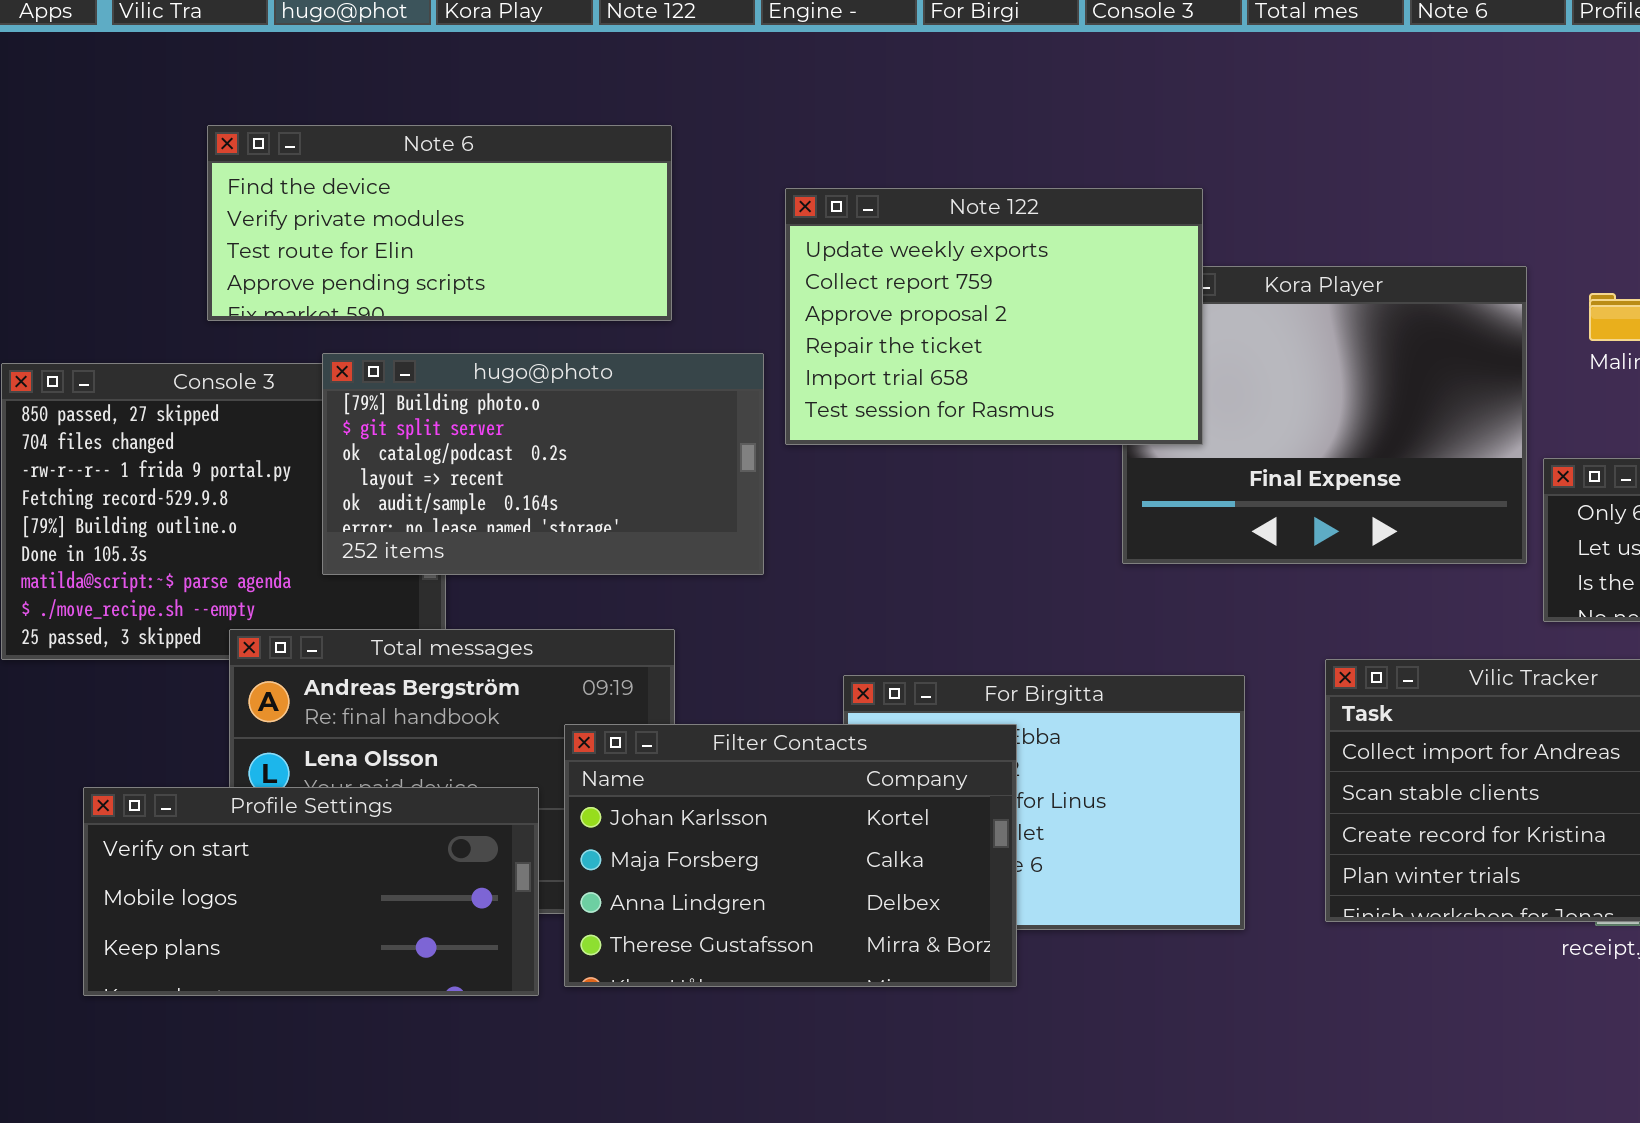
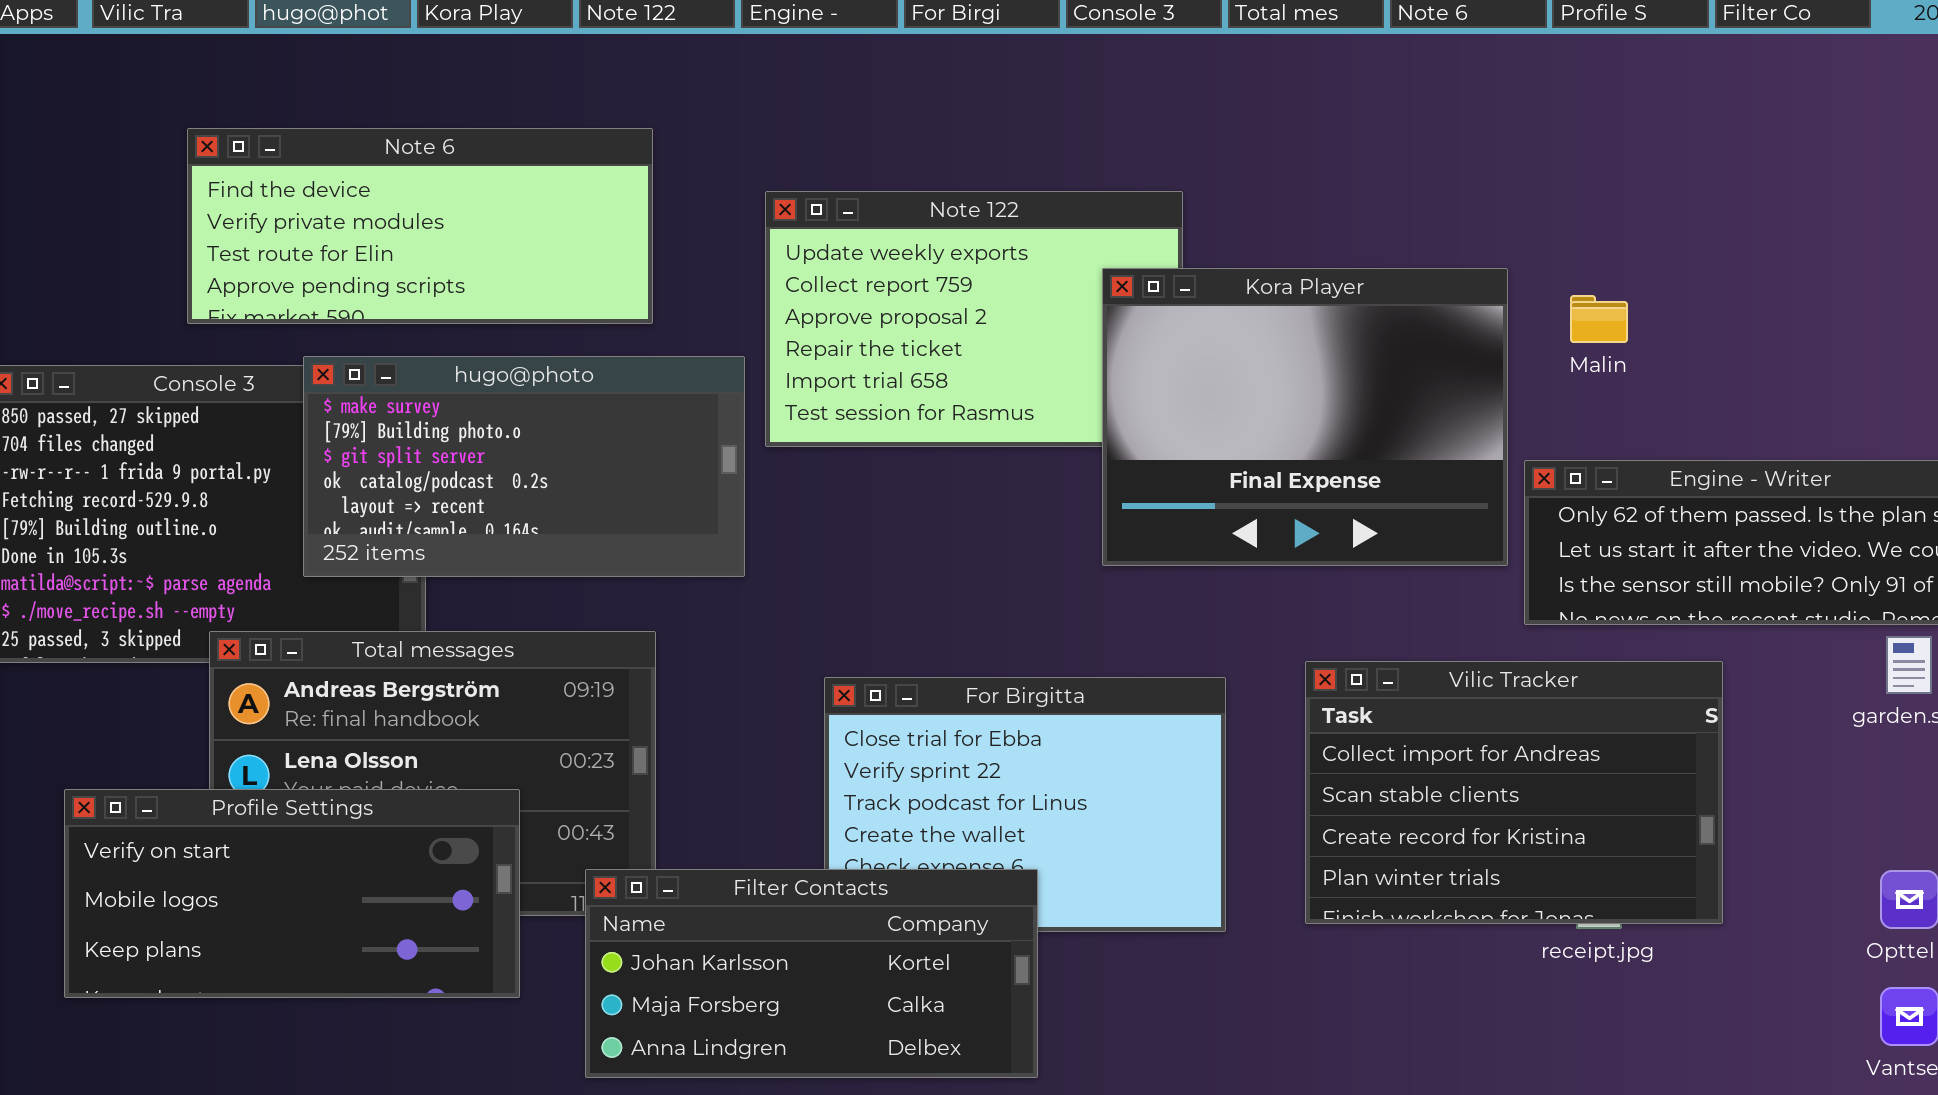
Kora Player: [1122,266,1527,564] -> [1102,268,1508,566], raised
hugo@photo: [322,353,764,575] -> [303,356,745,577], scrolled up 1 row
Filter Contacts: [564,724,1017,987] -> [585,869,1038,1078], moved, resized

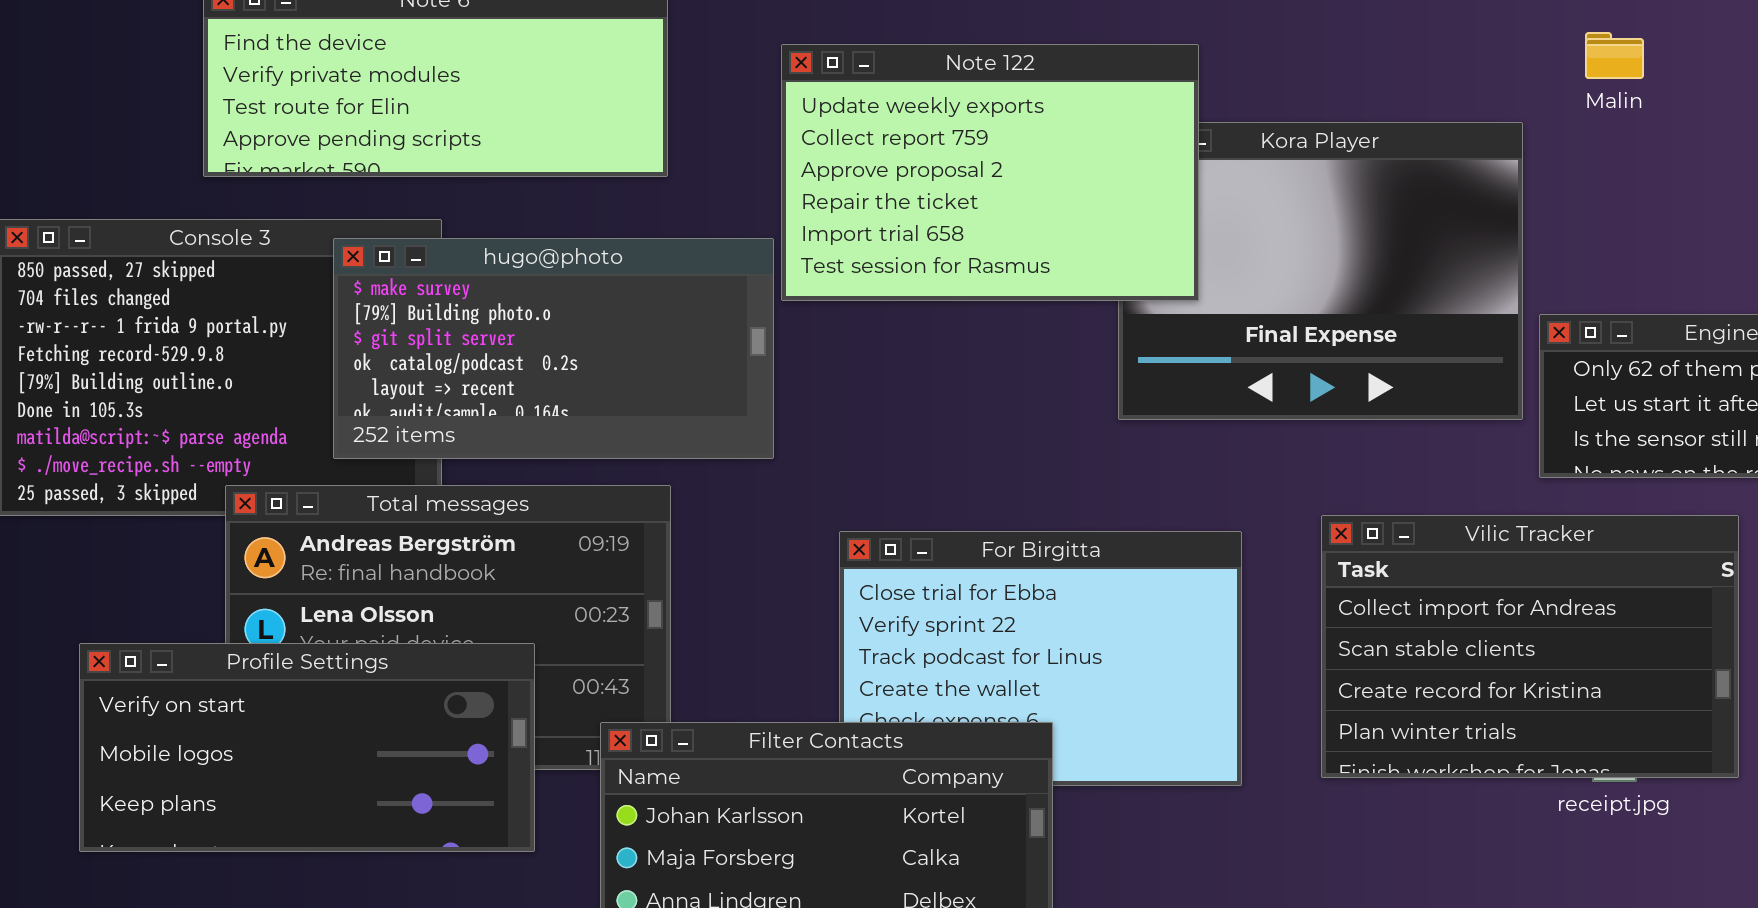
Note 122: [765,191,1183,447] -> [781,44,1199,301], raised
Malin: [1570,295,1628,343] -> [1585,32,1644,79], moved
hugo@photo: [303,356,745,577] -> [333,238,774,459], moved

